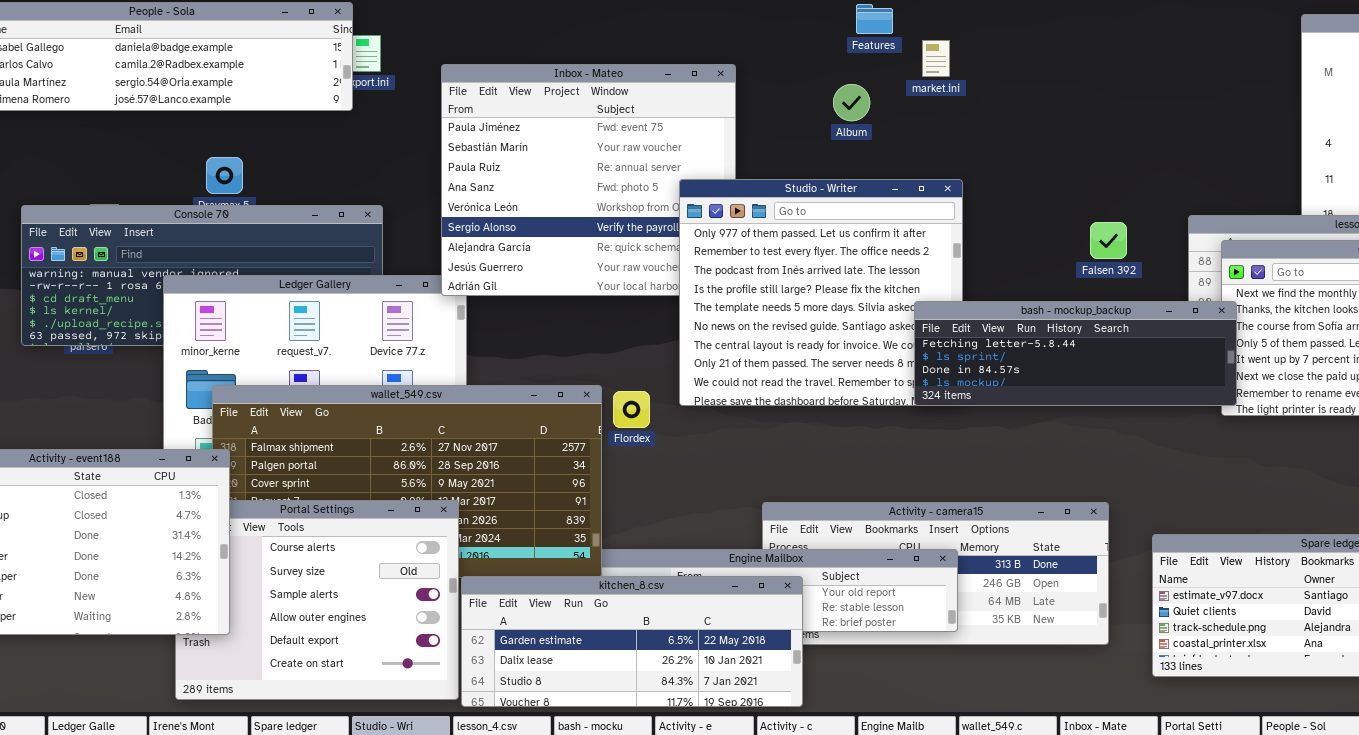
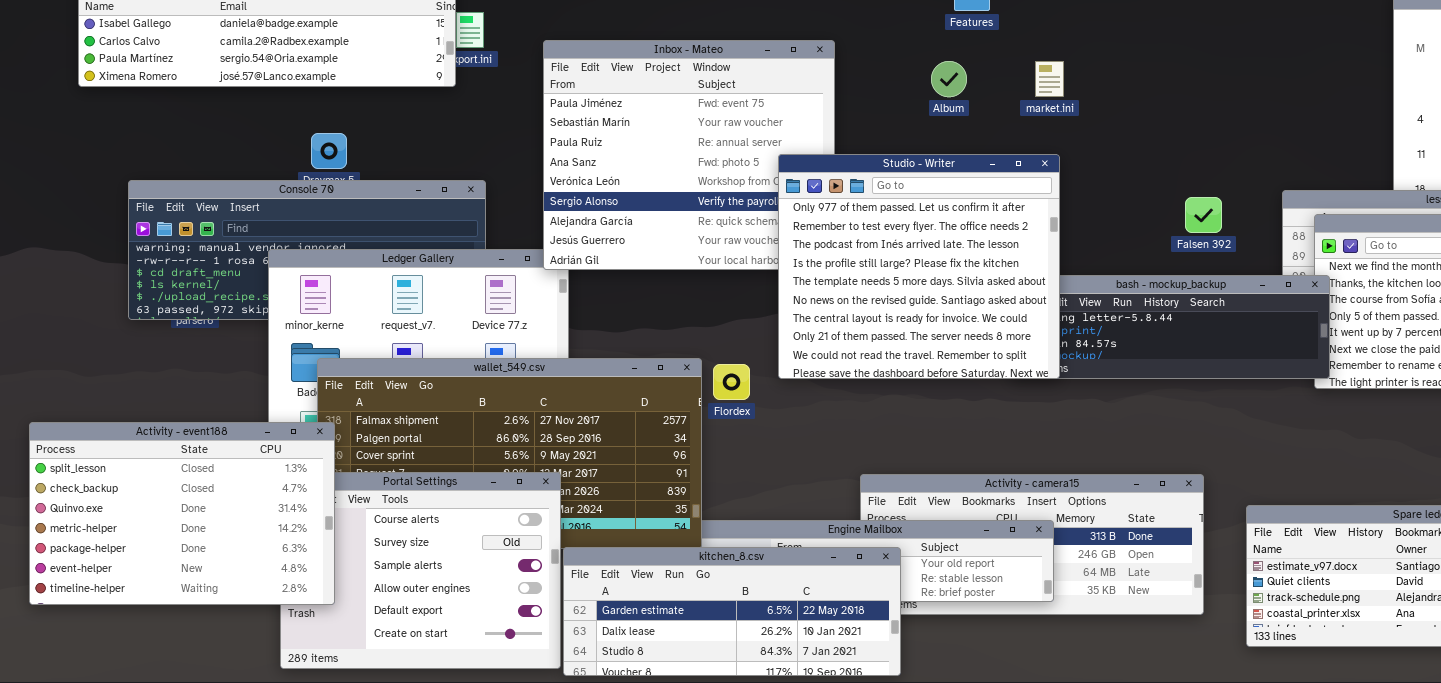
market.ini: [922,40,950,77] -> [1035,61,1064,97], moved
Studio - Writer: [679,179,963,406] -> [778,154,1060,379], raised

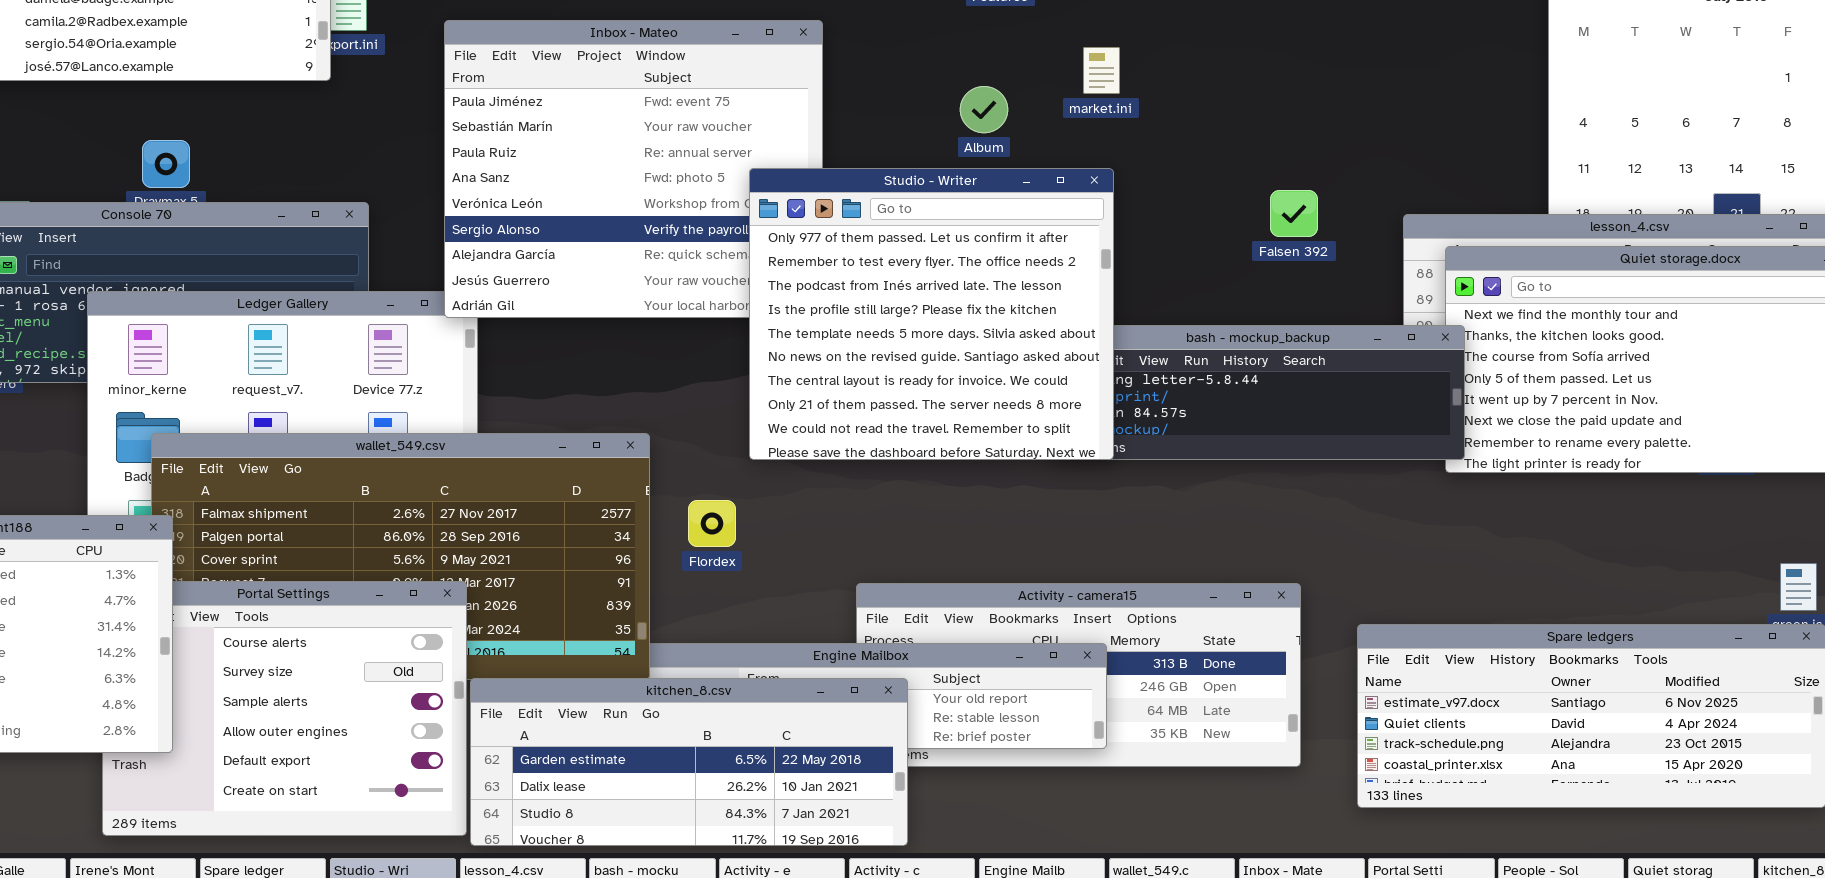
Album: [931,61,967,97] -> [960,86,1008,133], moved
Falsen 392: [1185,197,1222,233] -> [1270,190,1318,237], moved
Flordex: [713,364,750,400] -> [688,500,736,547], moved

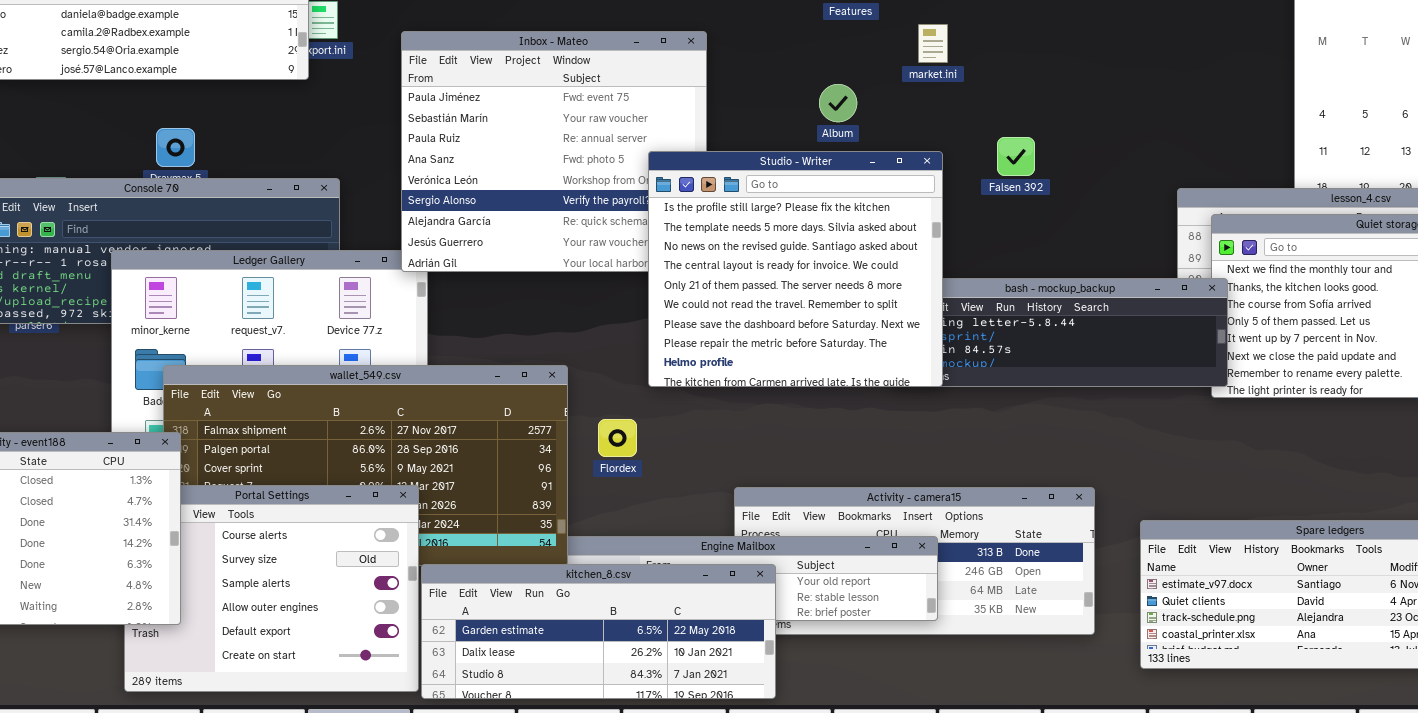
market.ini: [1083,47,1120,94] -> [918,24,948,63], moved
Studio - Writer: [749,168,1114,460] -> [648,151,943,387], scrolled down 3 rows
Falsen 392: [1270,190,1318,237] -> [997,137,1035,176], moved

